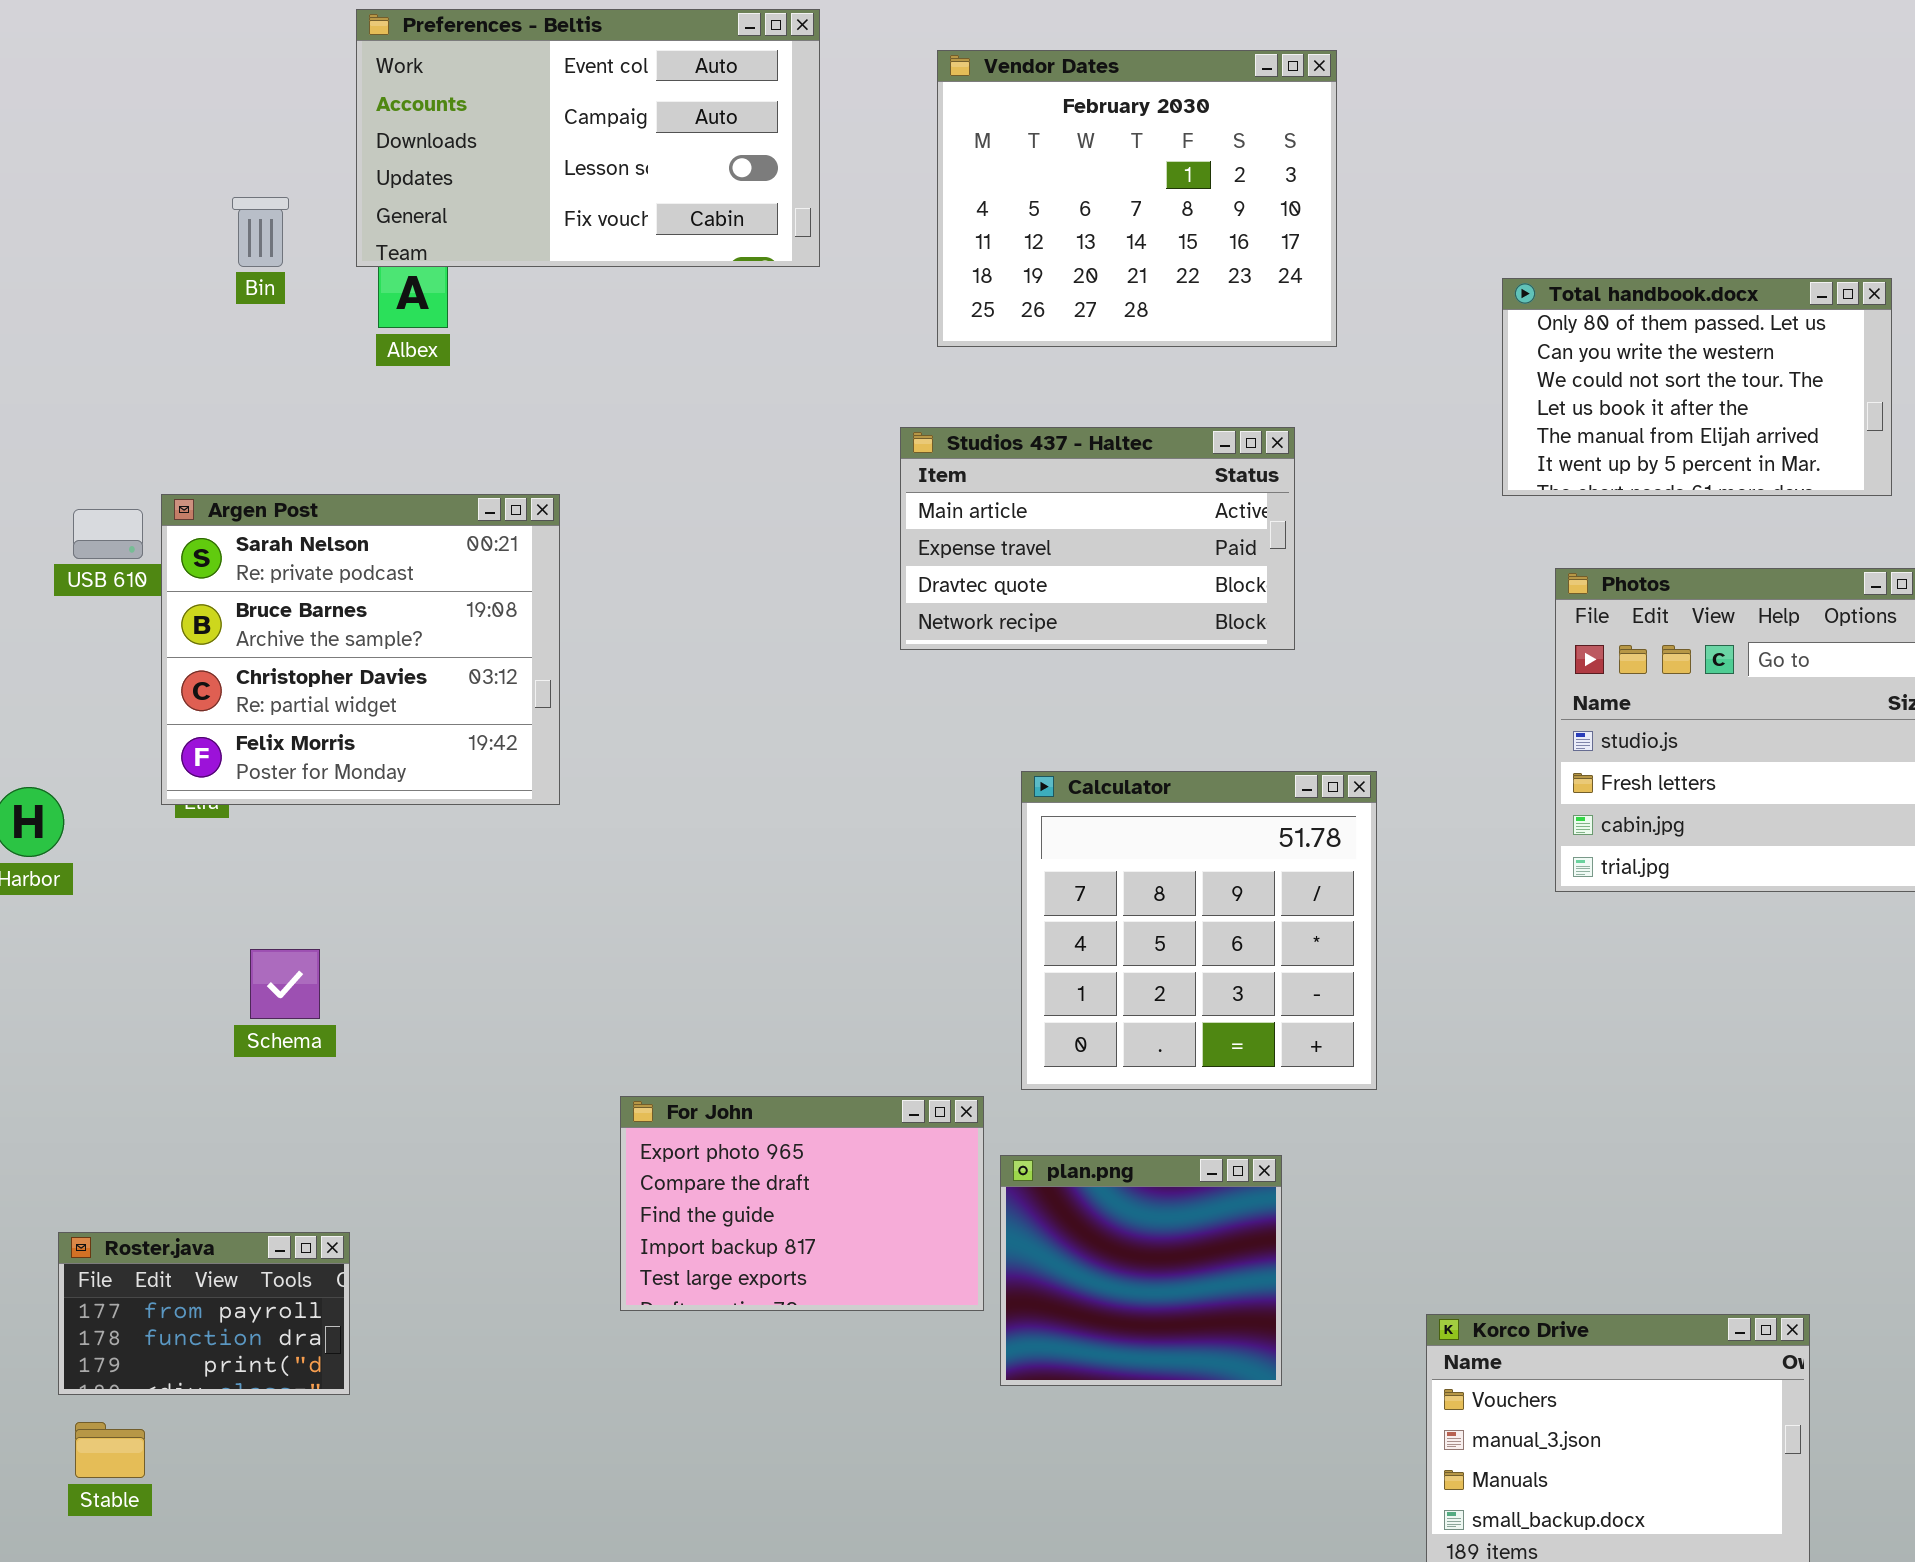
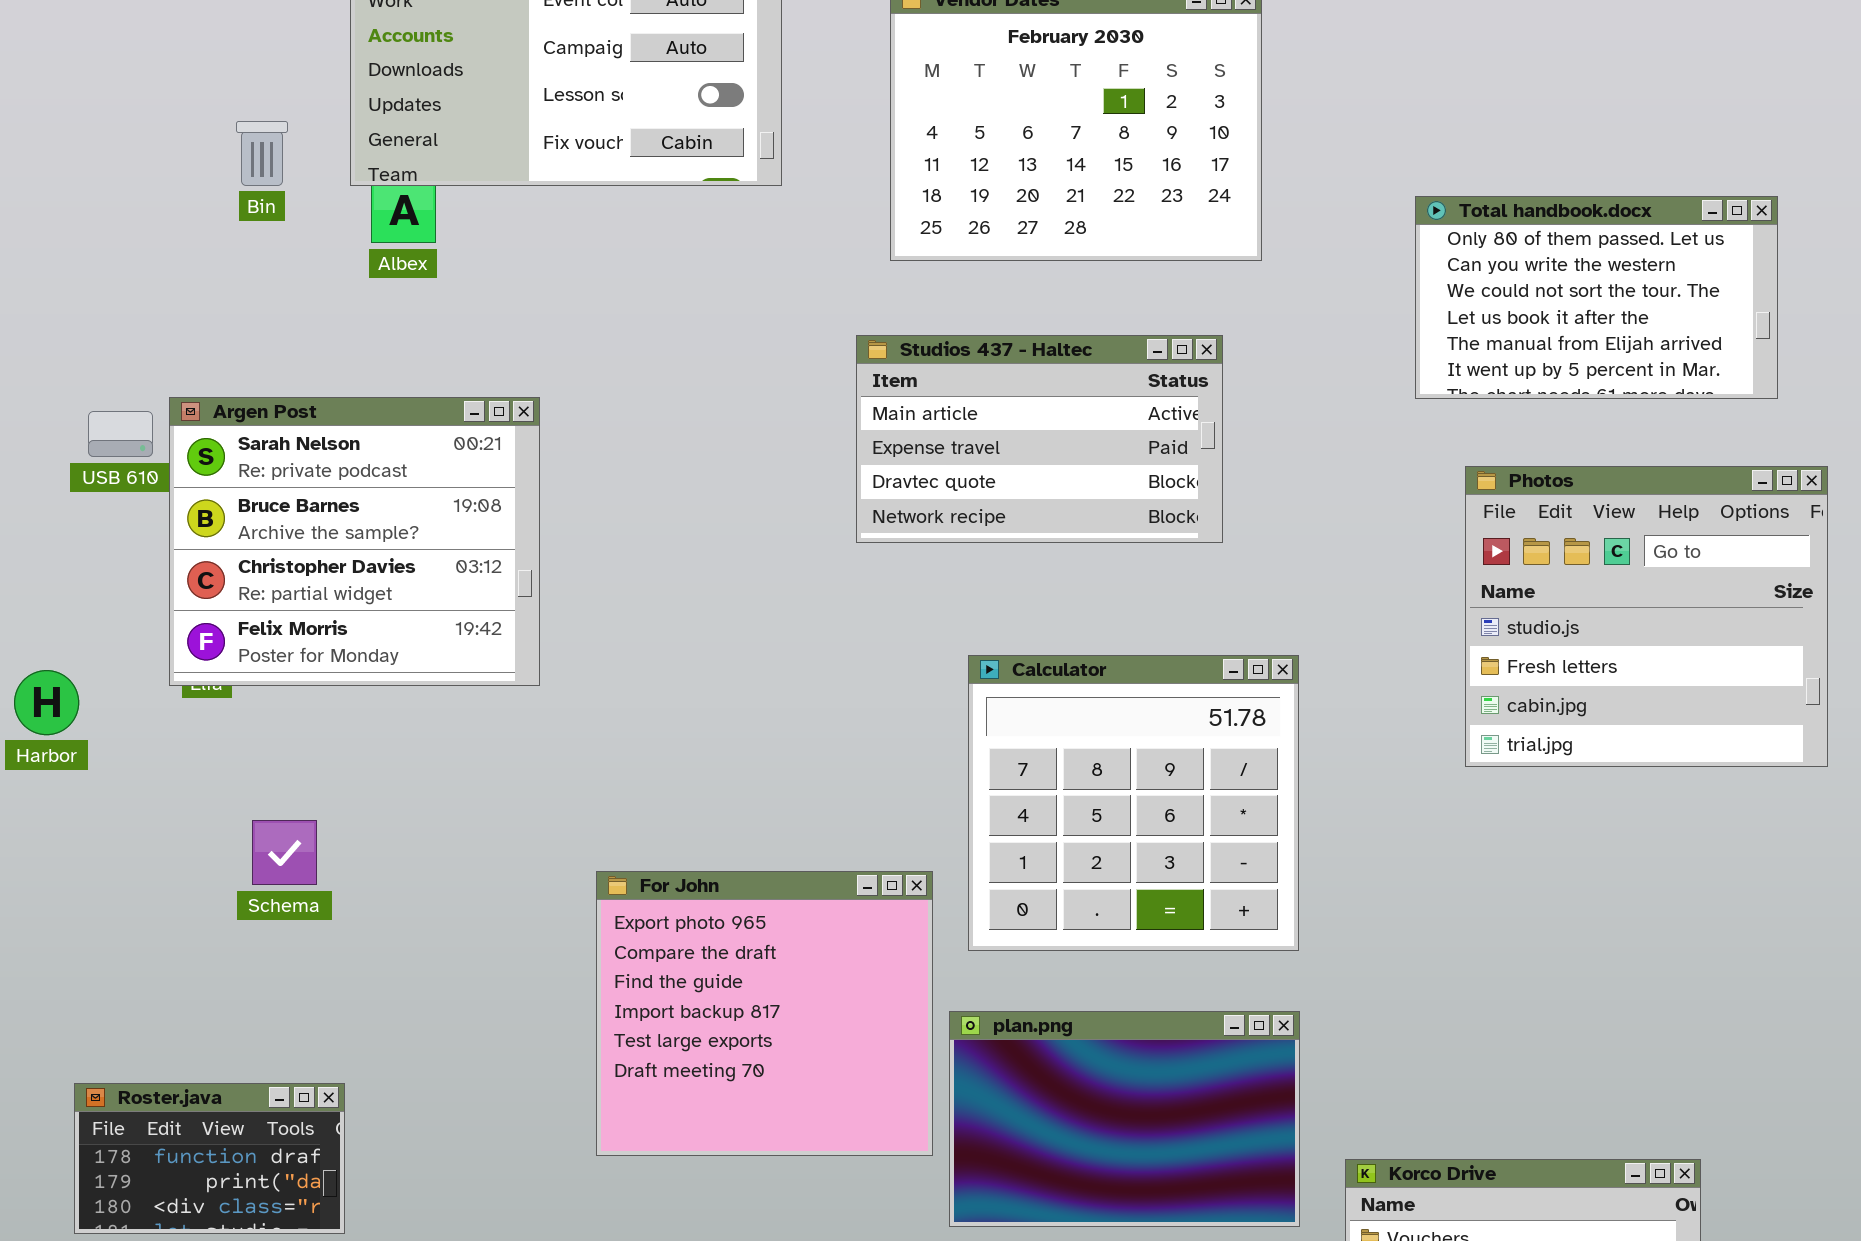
For John: [620,1096,984,1311] -> [596,871,933,1156], resized
plan.png: [1000,1155,1282,1386] -> [949,1011,1300,1227], resized
Roster.java: [58,1232,350,1395] -> [74,1083,345,1234], scrolled down 1 row

